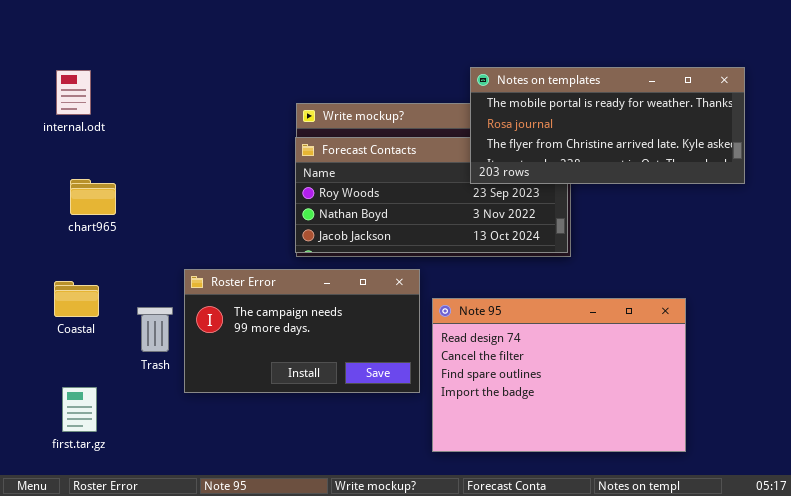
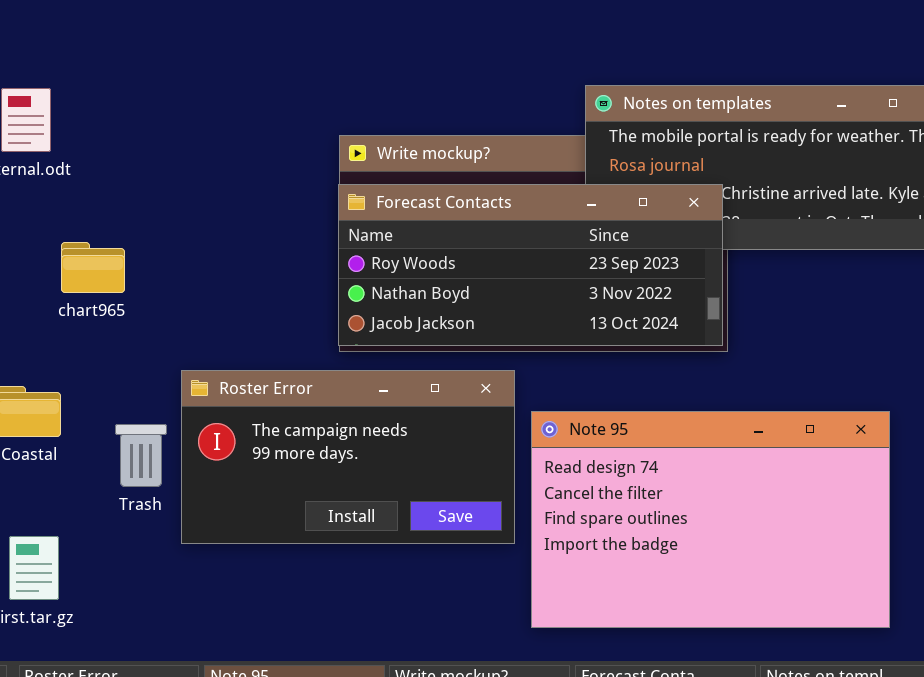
Forecast Contacts: [295,137,568,253] -> [338,184,723,346], raised
chart965: [70,179,116,215] -> [61,242,125,293], moved

